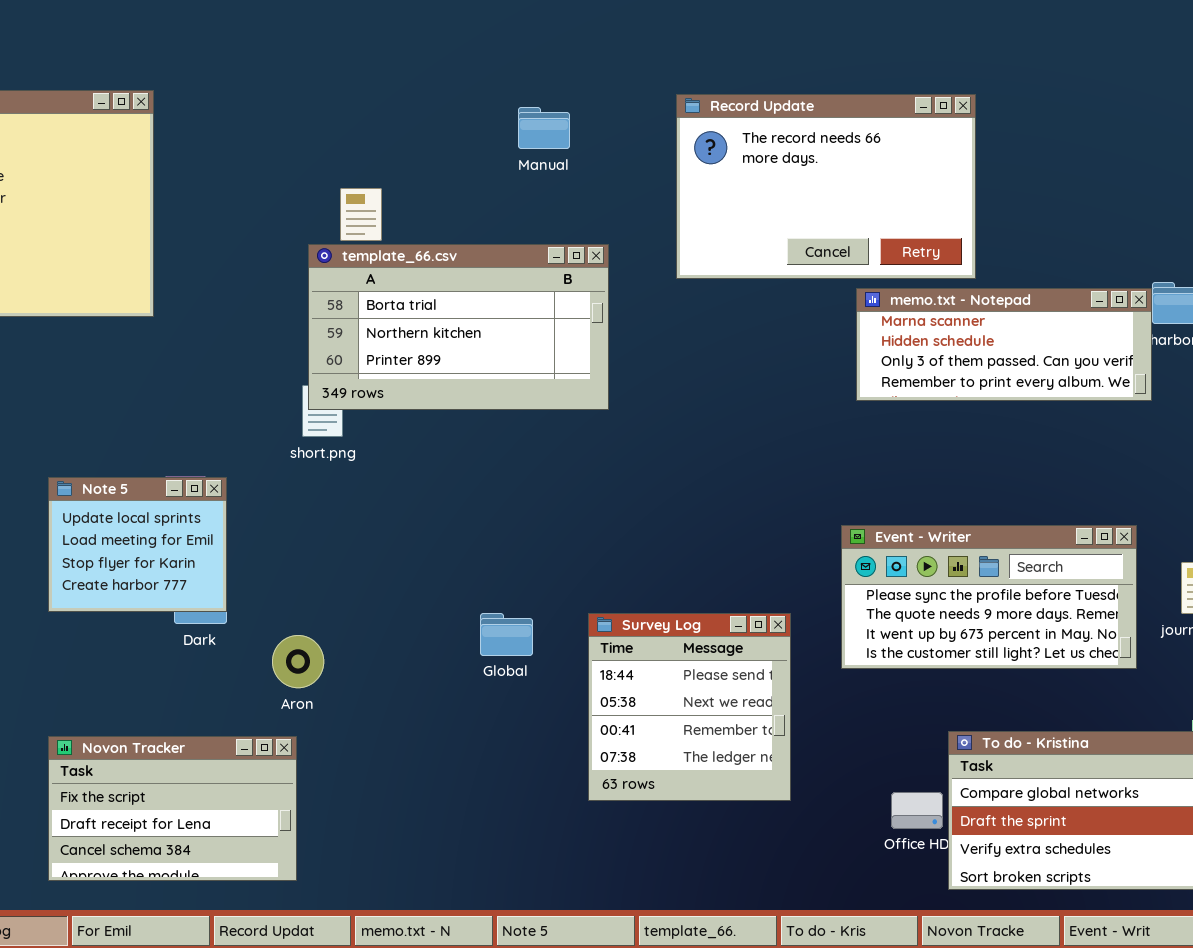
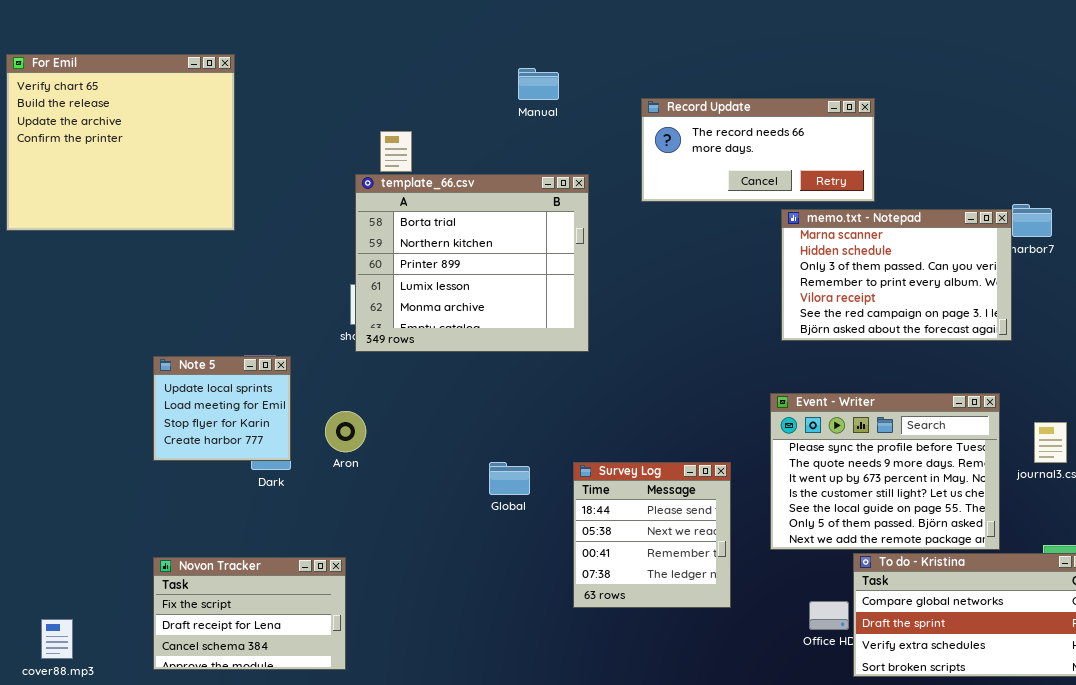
Record Update: [676,94,976,279] -> [641,98,875,202], resized
template_66.csv: [308,244,609,410] -> [355,174,589,352], resized
memo.txt - Notepad: [856,288,1152,401] -> [781,209,1012,341], resized
Event - Writer: [841,525,1137,669] -> [770,393,1000,550], resized
Aron: [272,635,324,688] -> [325,411,366,452], moved

